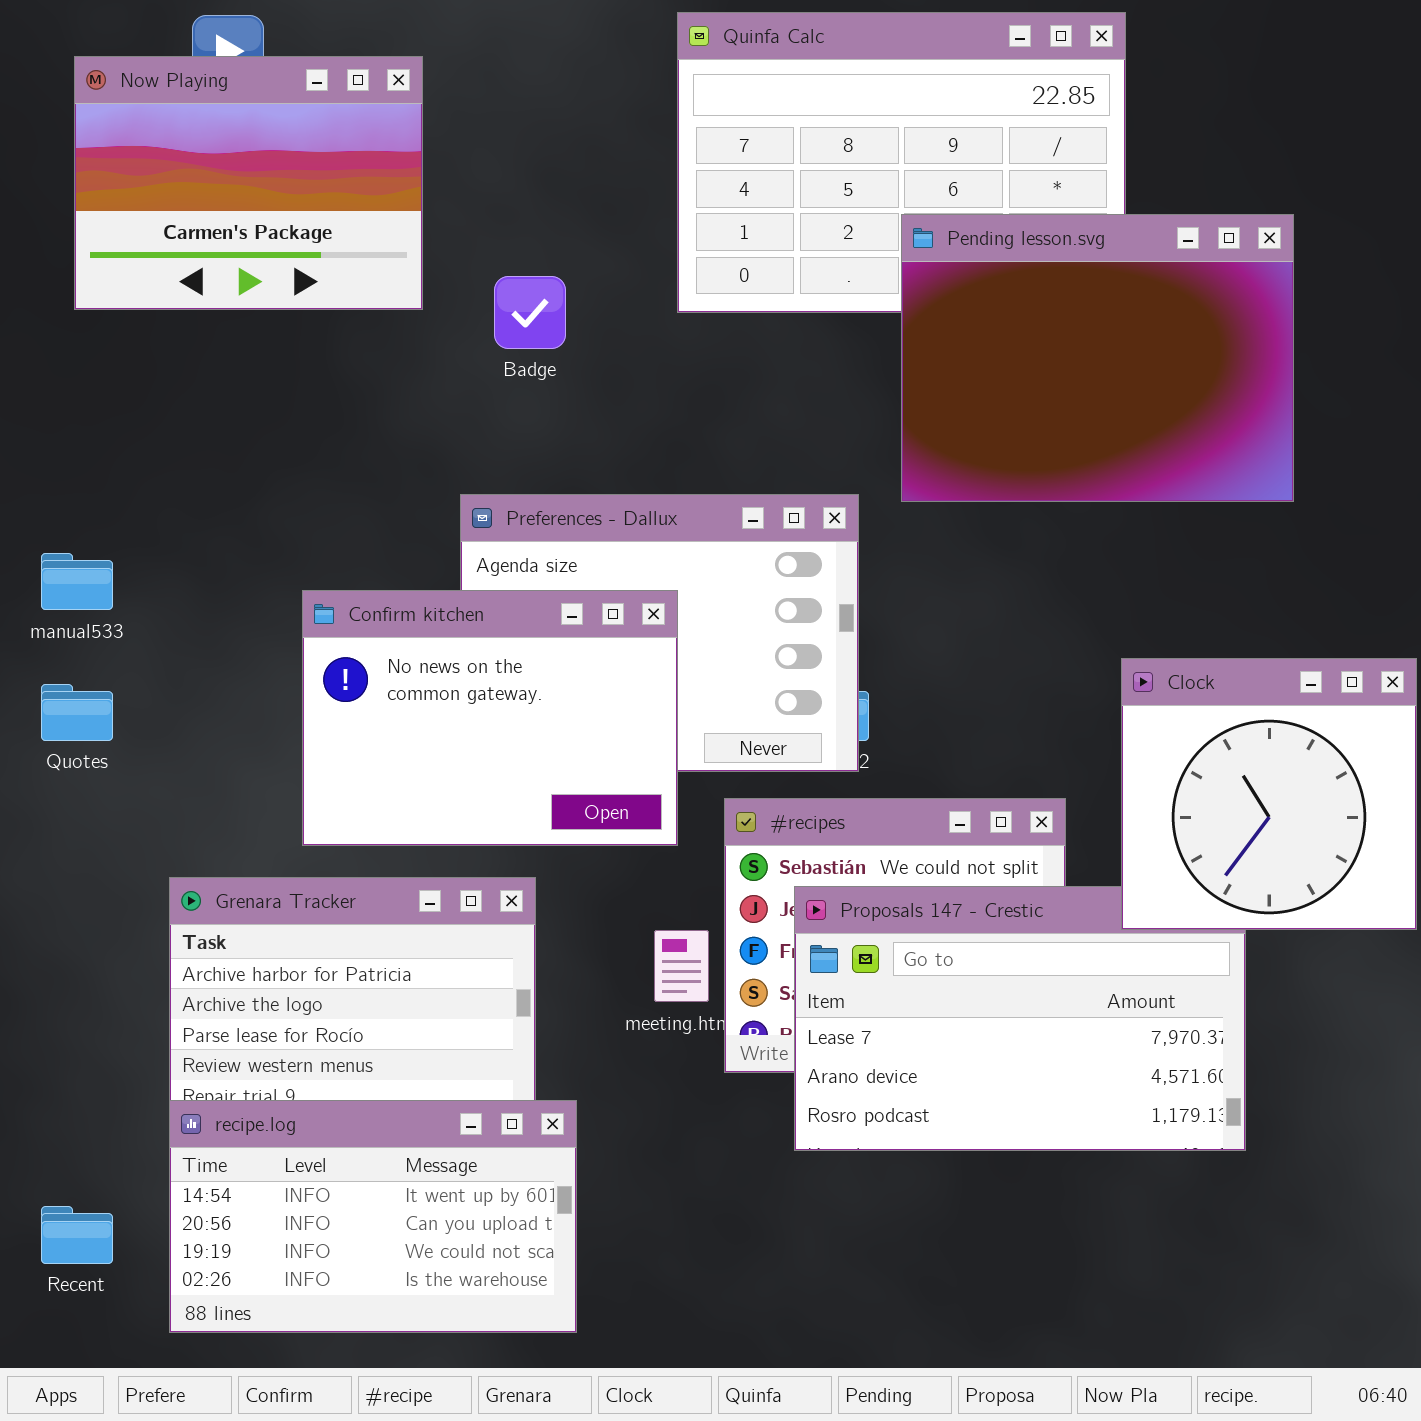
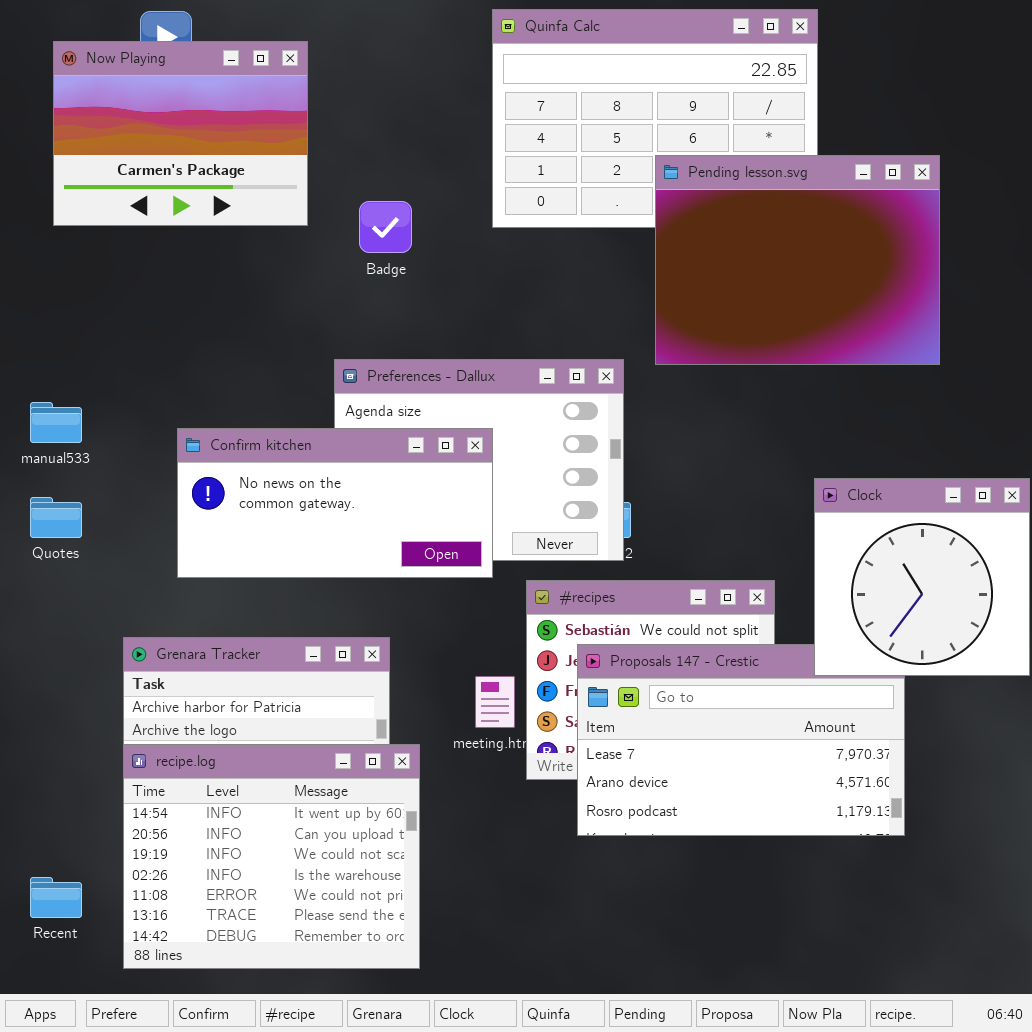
Confirm kitchen: [302,590,678,846] -> [177,428,493,578], resized
recipe.log: [169,1100,577,1333] -> [123,744,420,969], resized

